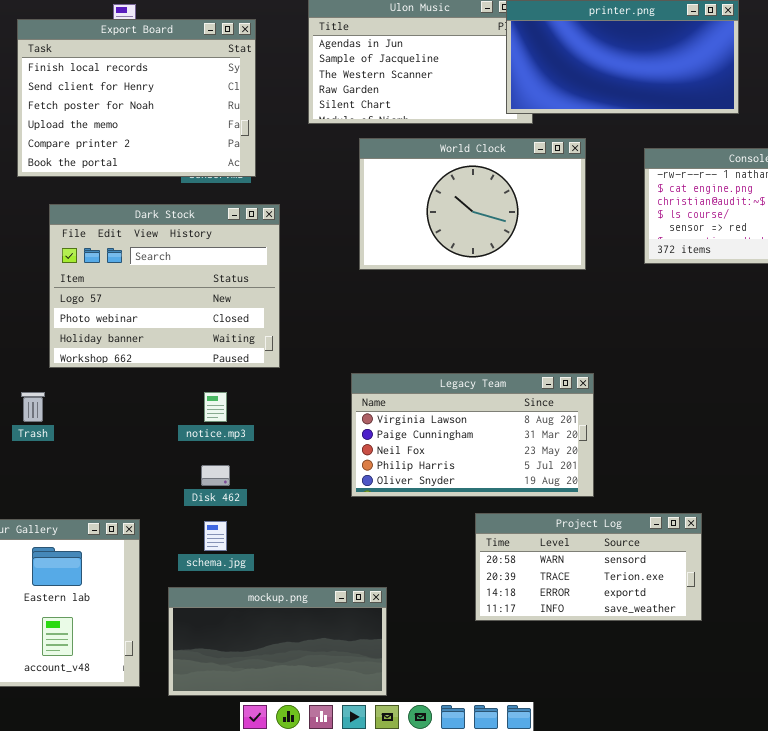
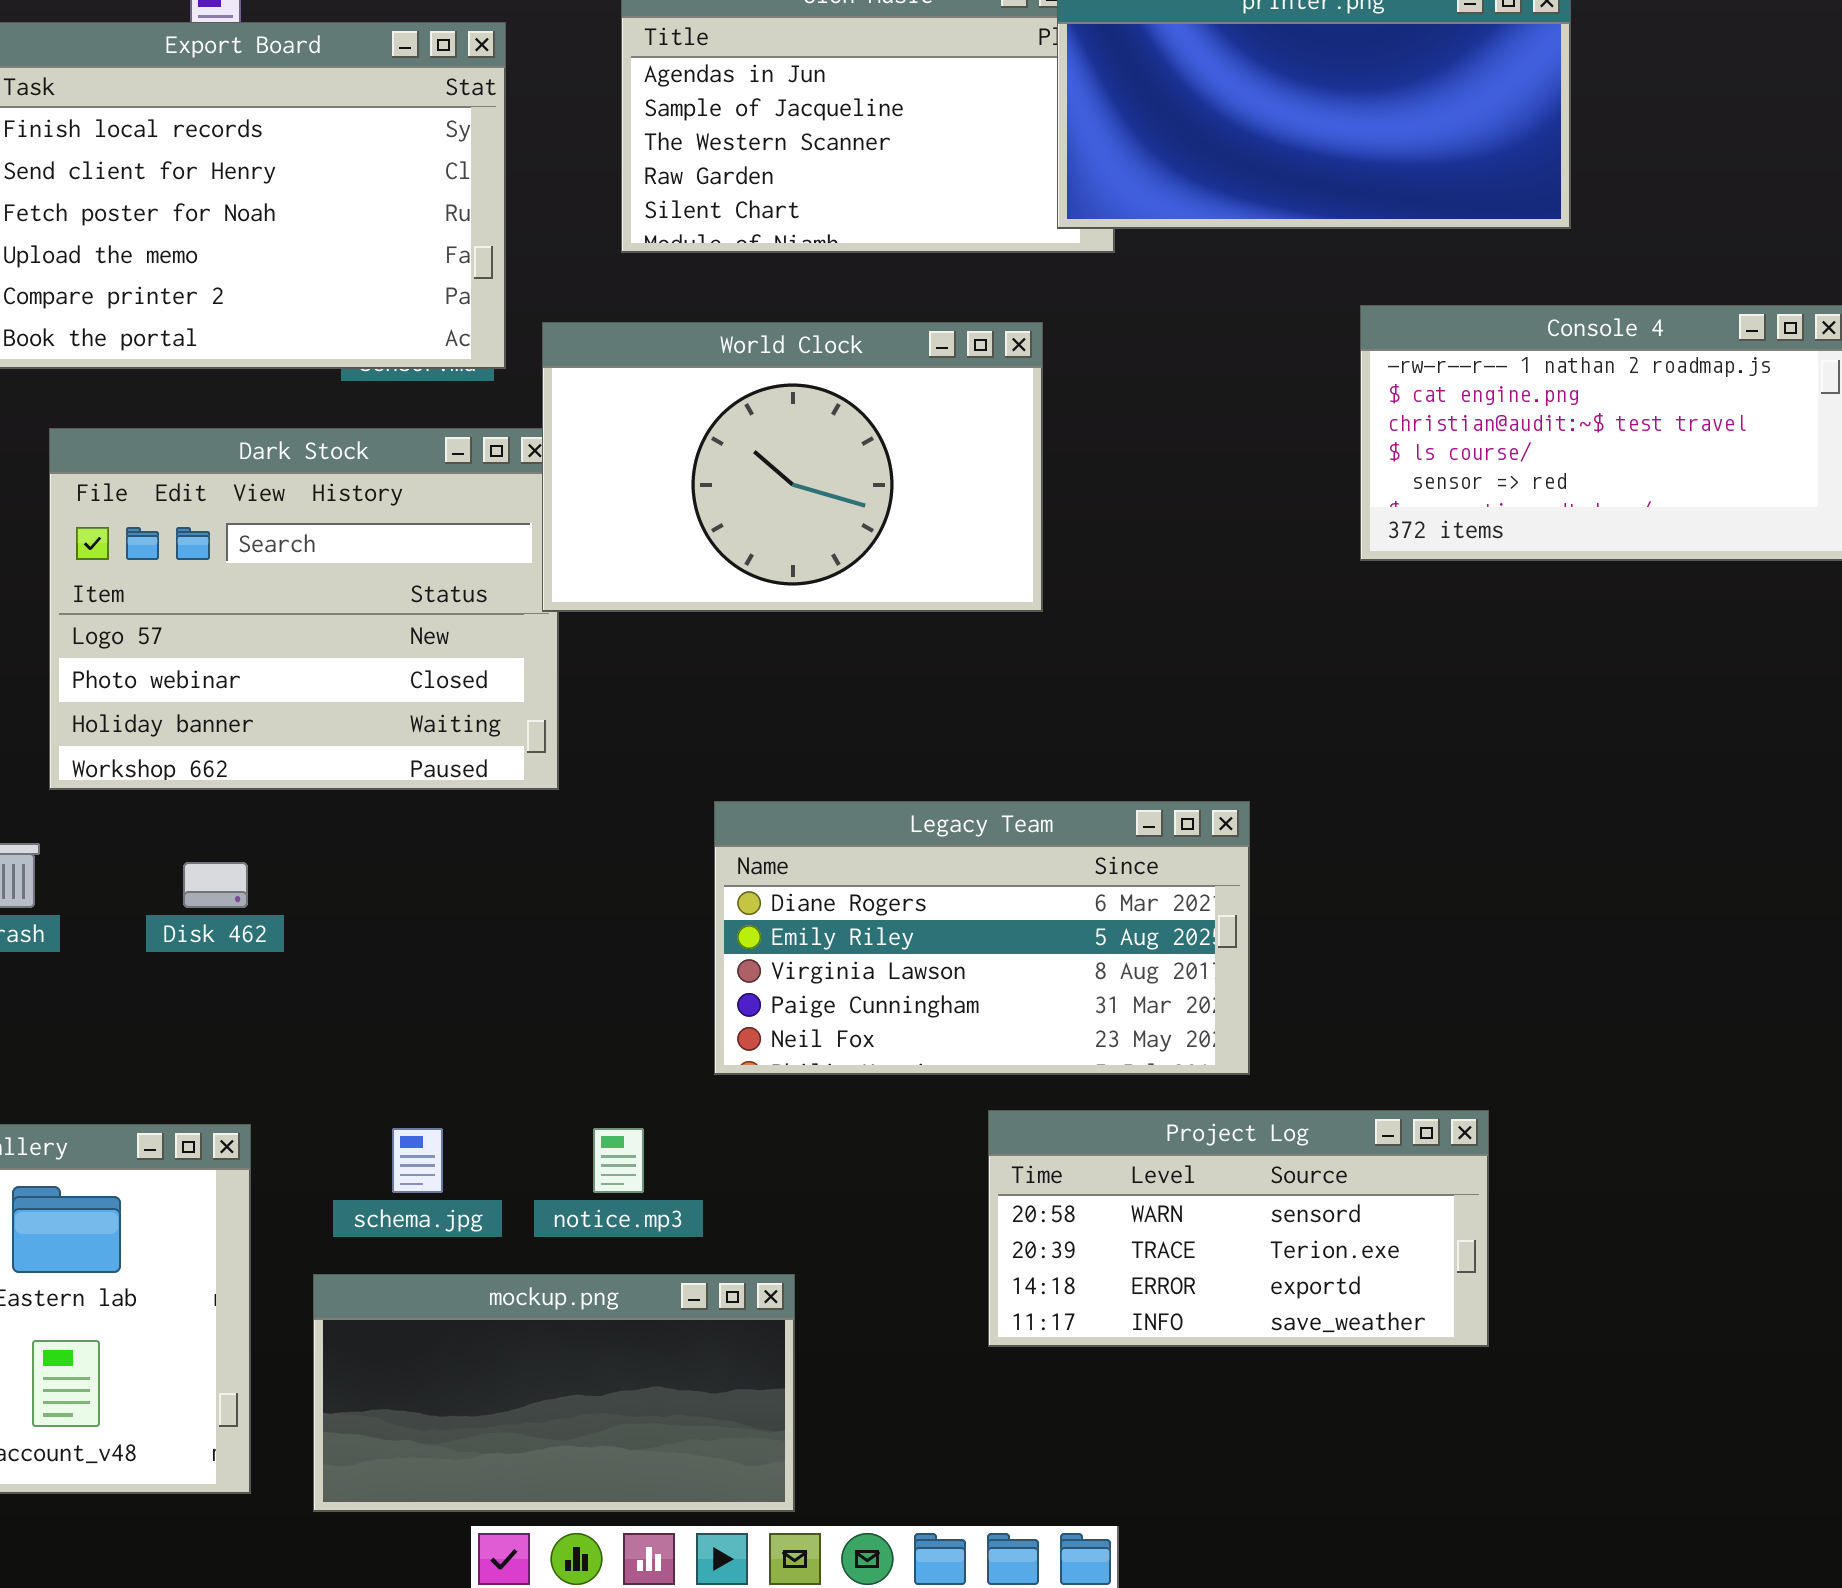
World Clock: [359,138,586,270] -> [542,322,1043,612], moved
Legacy Team: [351,373,594,497] -> [714,801,1250,1075], scrolled up 2 rows
notice.mp3: [204,392,227,422] -> [593,1128,644,1193], moved
Disk 462: [201,465,230,486] -> [183,862,248,908], moved

